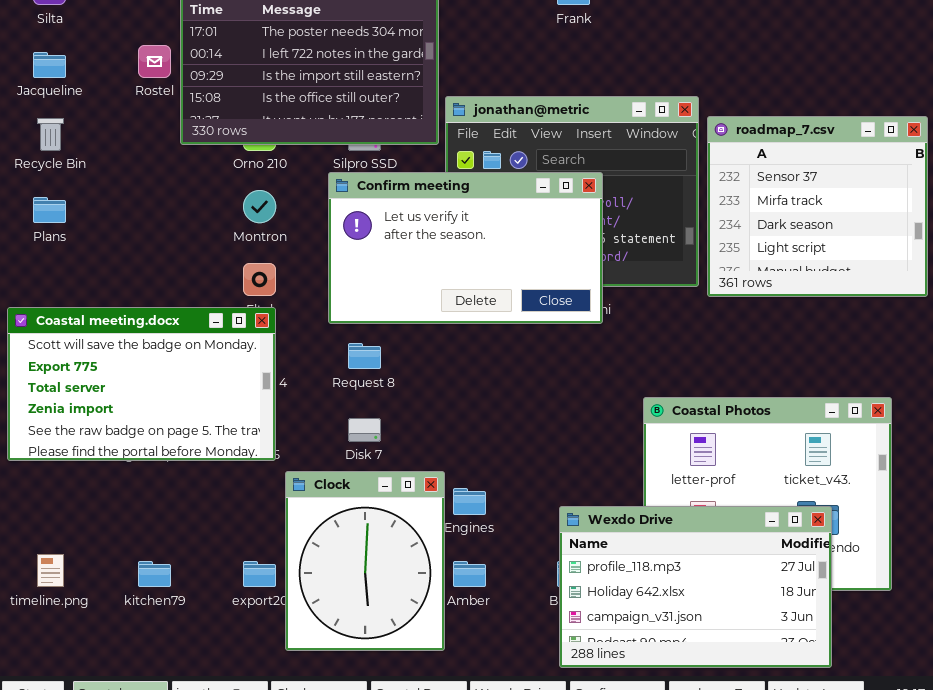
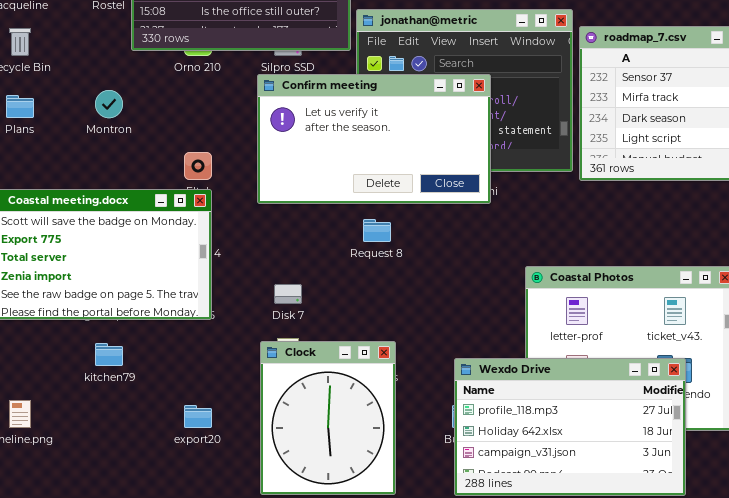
Montron: [243,190,276,223] -> [95,90,123,118], moved
Request 8: [348,343,381,369] -> [363,219,391,242], moved
Clock: [285,471,445,651] -> [260,341,396,495], moved
kitchen79: [138,561,171,587] -> [95,343,123,366], moved

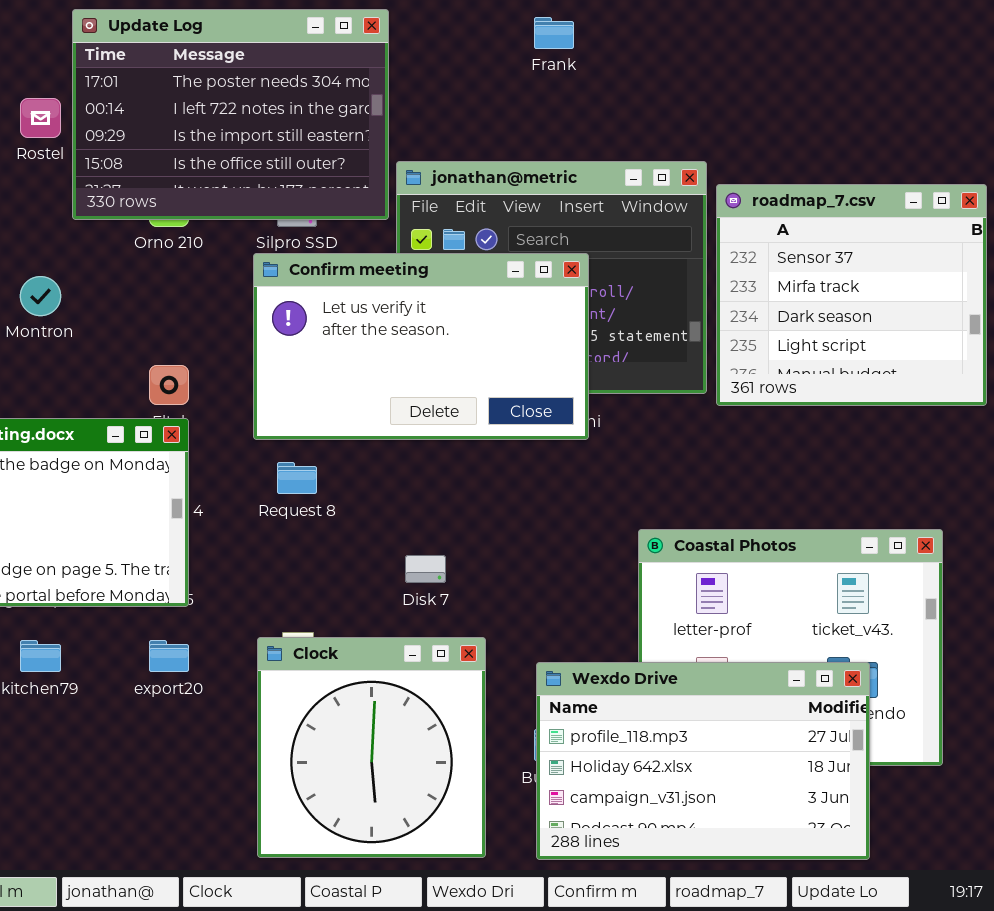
Request 8: [363,219,391,242] -> [277,462,317,494], moved
Disk 7: [274,284,302,304] -> [405,555,446,583], moved
Clock: [260,341,396,495] -> [257,637,486,858], resized
export20: [184,405,212,428] -> [149,640,189,672], moved

